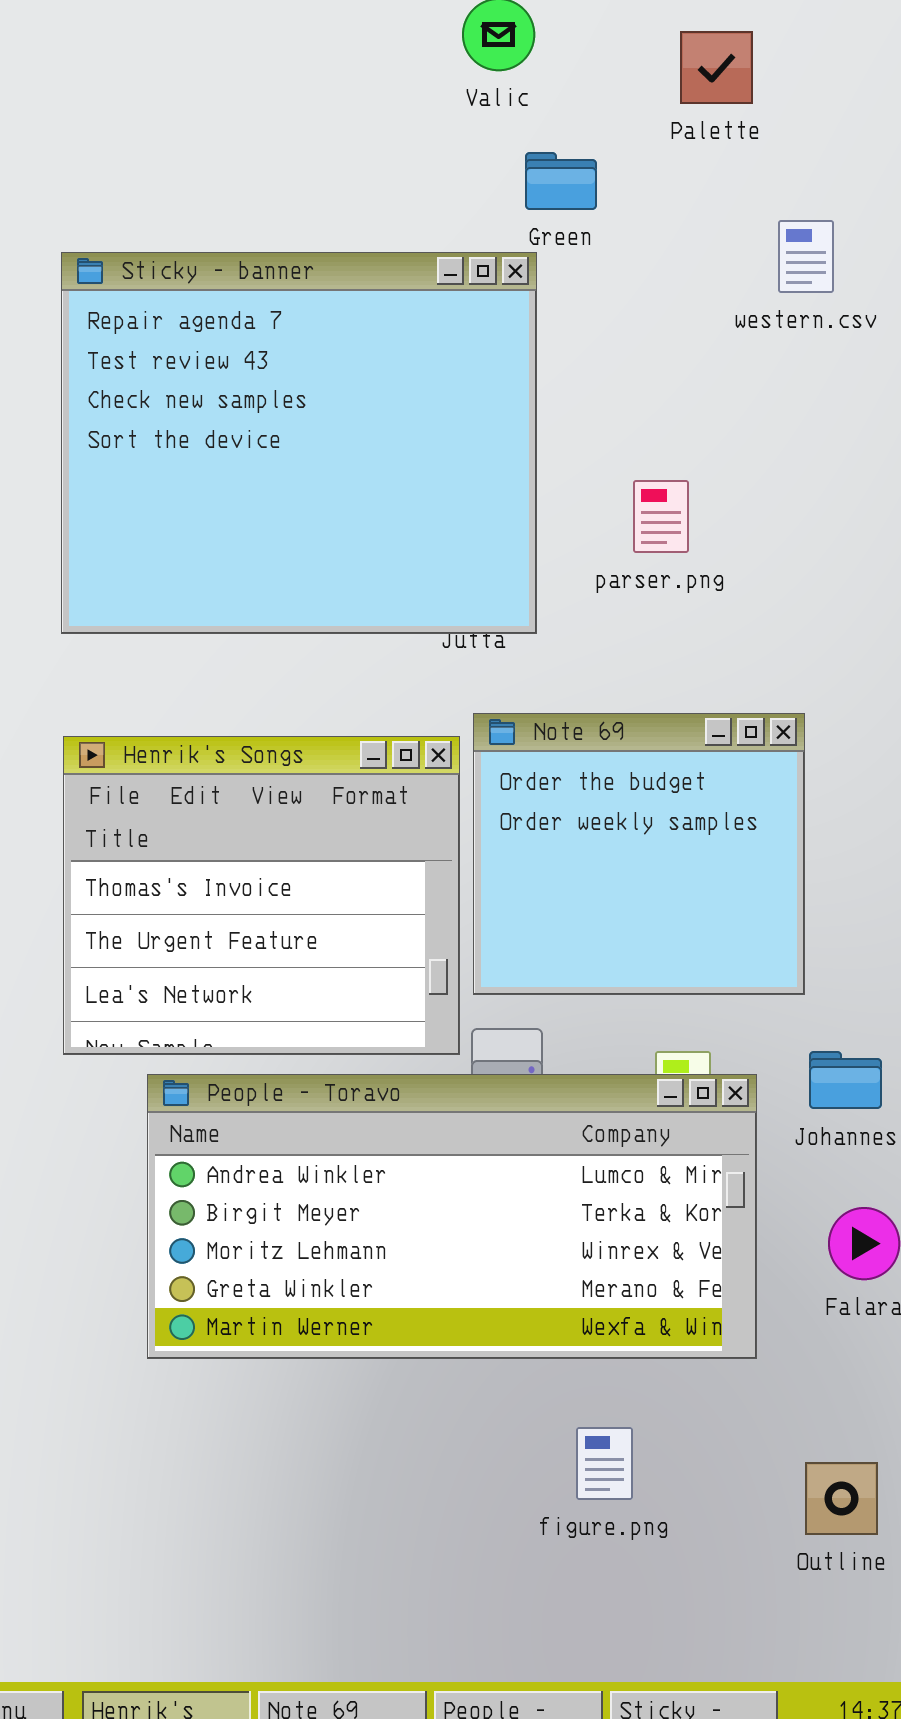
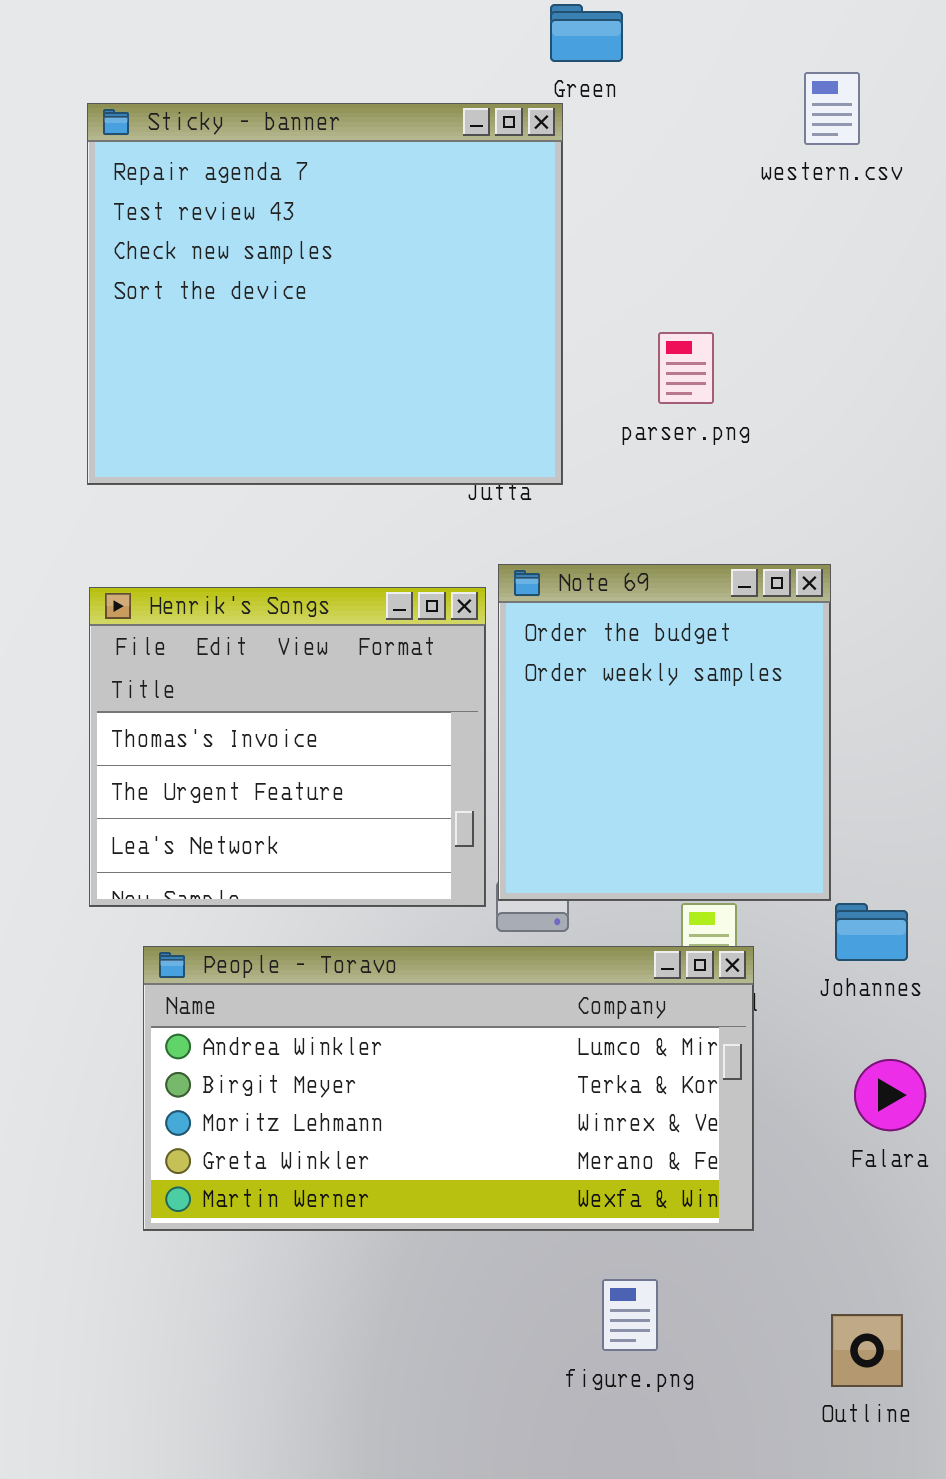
Note 69: [473,713,805,995] -> [498,564,831,901], resized
People - Toravo: [147,1074,757,1359] -> [143,946,754,1231], moved

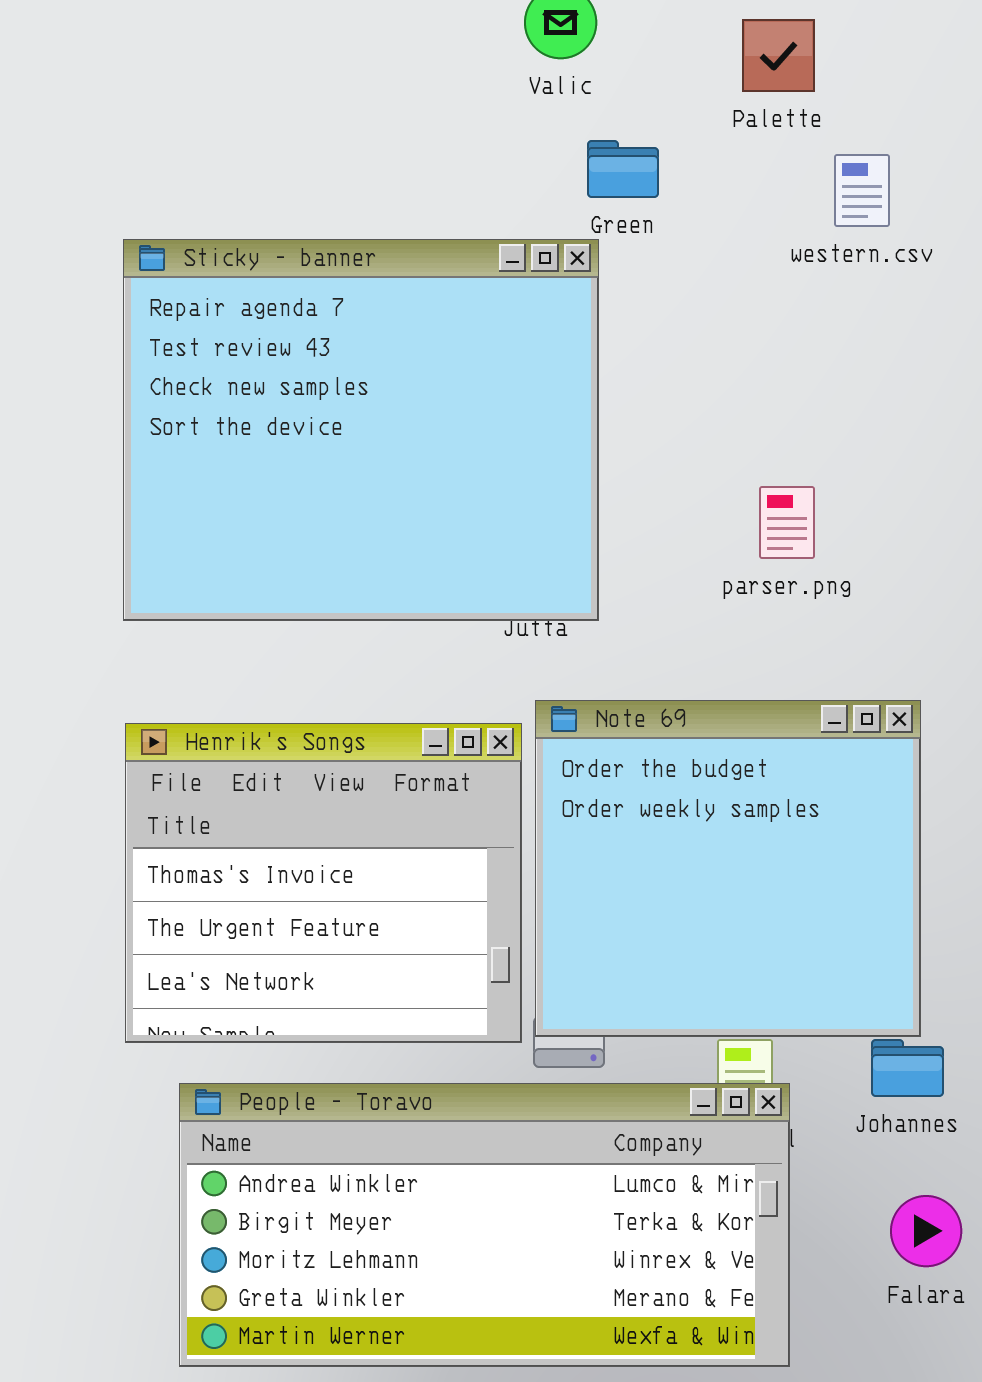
western.csv: [804,72,860,145] -> [834,154,890,227], moved
parser.png: [658,332,714,404] -> [759,486,815,559], moved
Note 69: [498,564,831,901] -> [535,700,921,1037], resized

